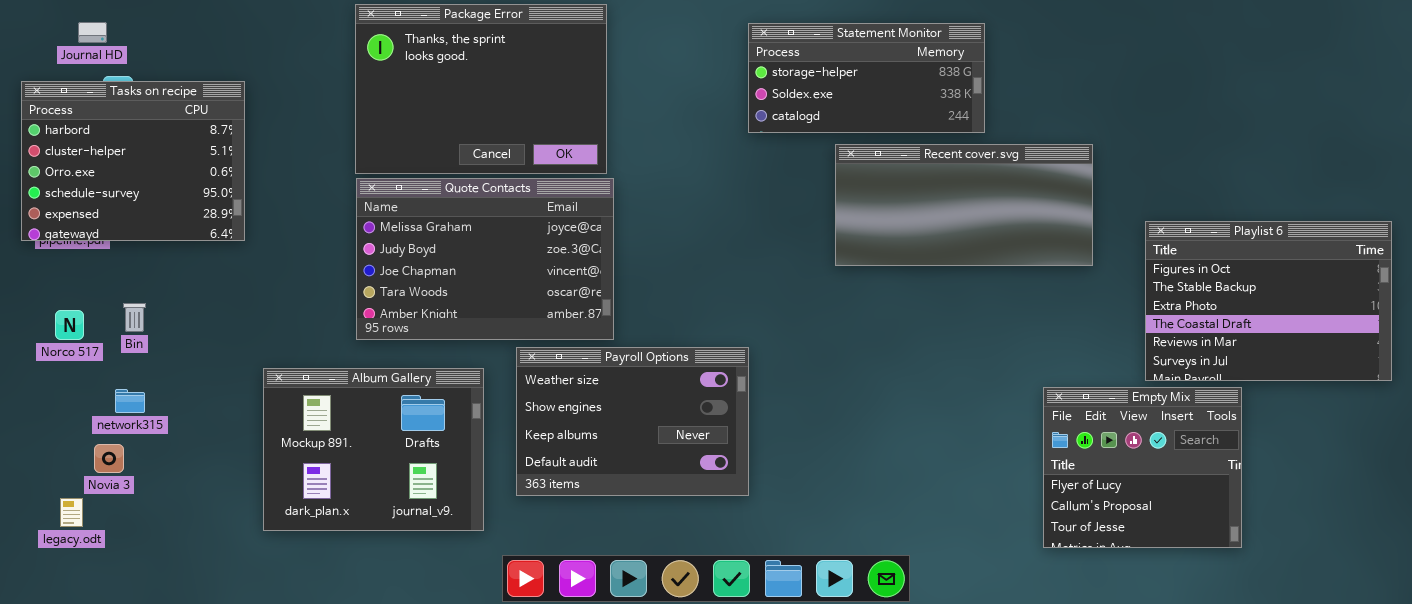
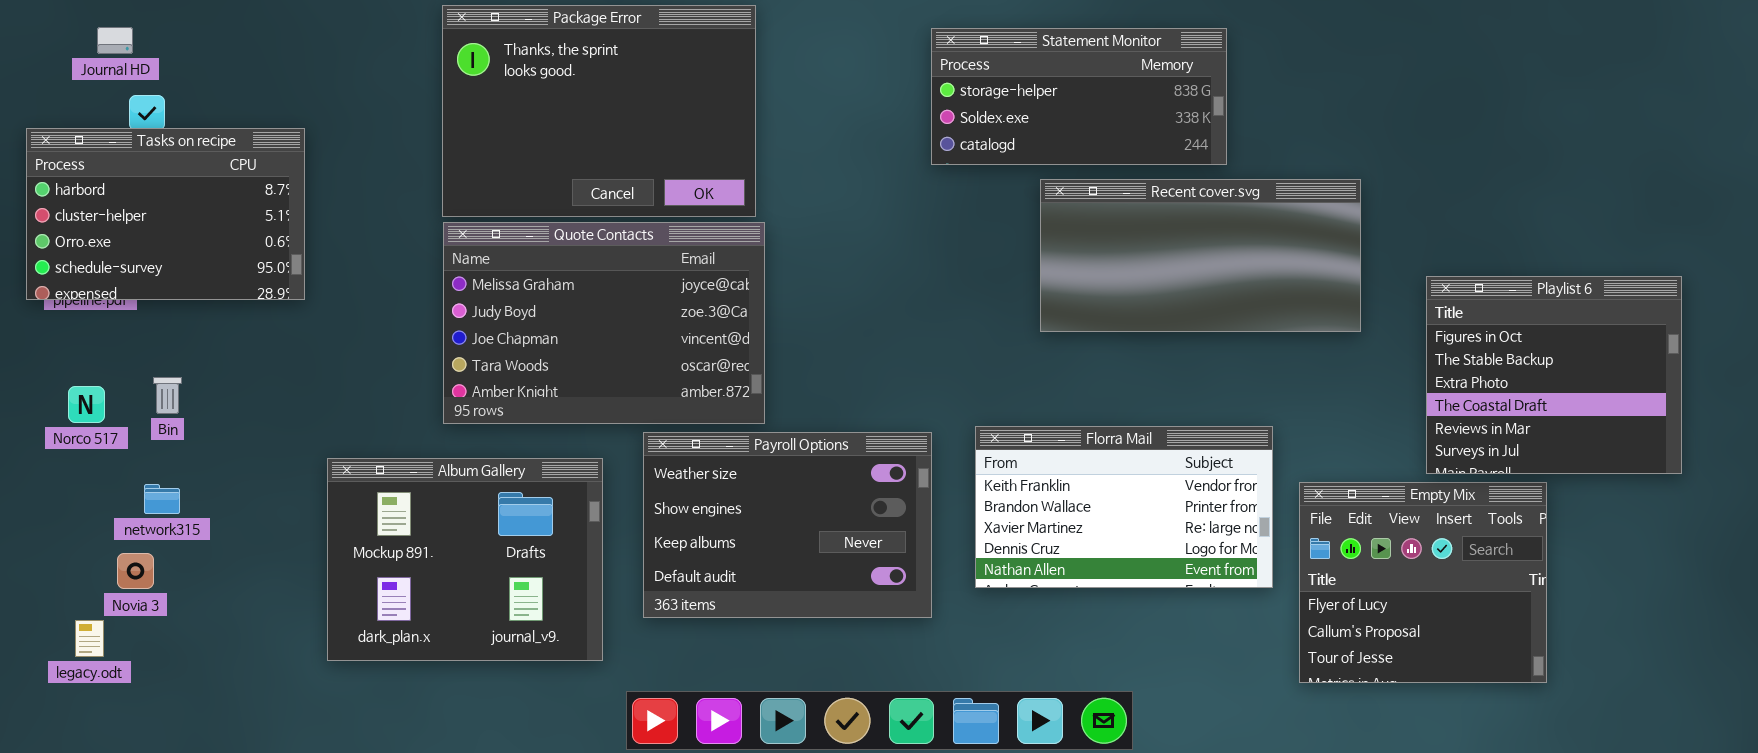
Tasks on recipe: [21,81,245,241] -> [26,128,305,300], resized
Playlist 6: [1145,221,1392,381] -> [1426,276,1682,474], resized
Florra Mail: none -> [975,426,1273,588], opened

